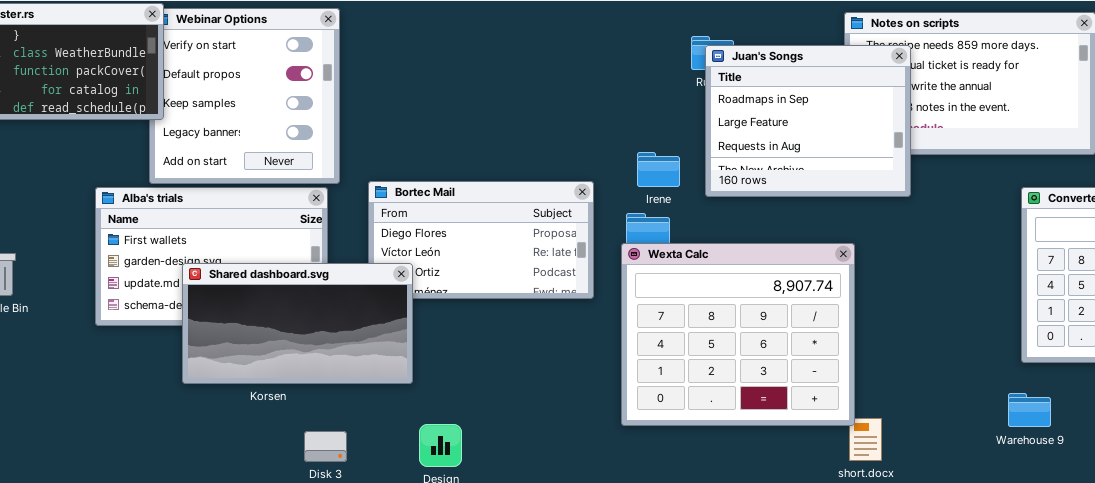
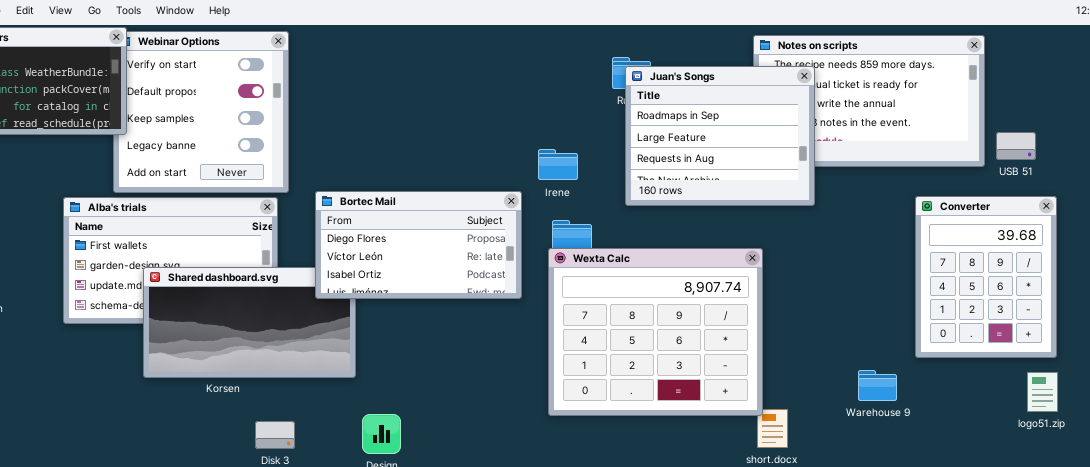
Irene: [637,152,680,187] -> [538,149,578,180], moved
Bortec Mail: [368,181,594,299] -> [315,191,522,299], raised
Warehouse 9: [1008,393,1051,427] -> [858,370,897,401], moved

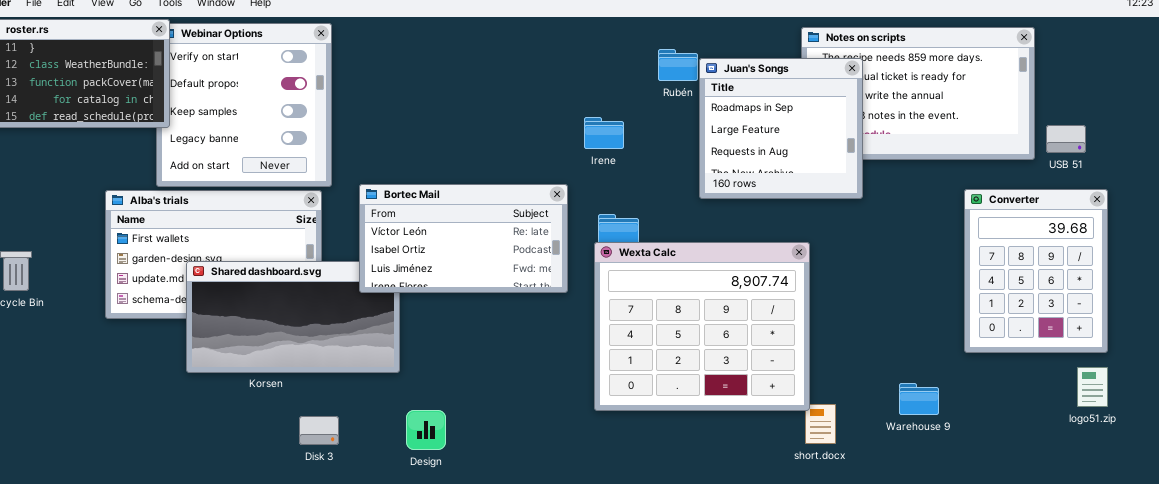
Juan's Songs: [625,66,815,206] -> [699,58,863,199], resized
Irene: [538,149,578,180] -> [584,117,624,149], moved
Bortec Mail: [315,191,522,299] -> [359,184,568,293], scrolled down 1 row
Warehouse 9: [858,370,897,401] -> [899,383,939,415], moved

